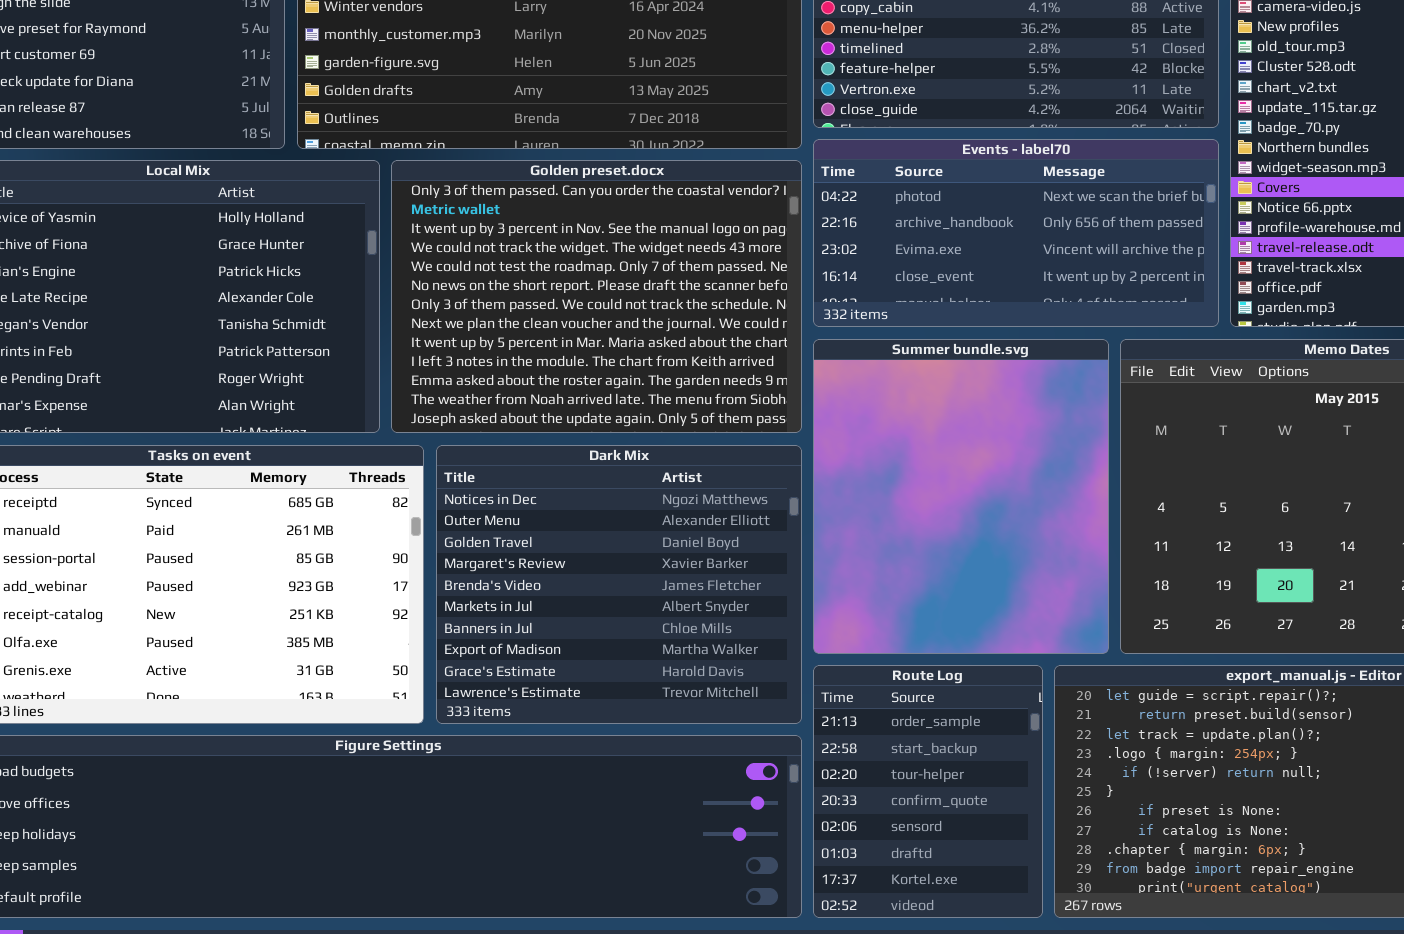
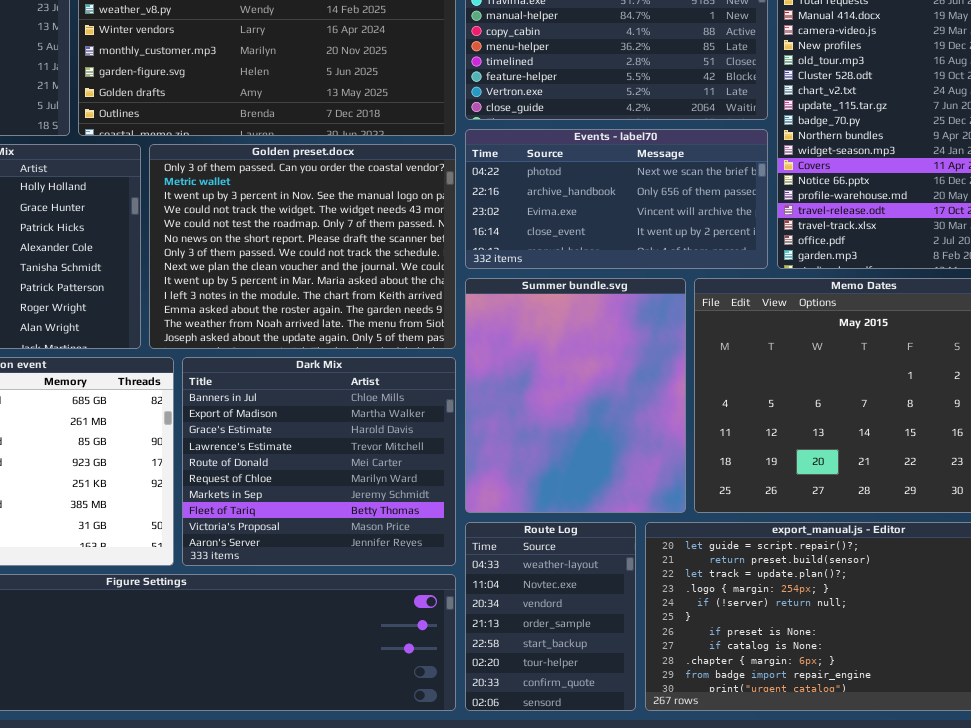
Dark Mix: [436,445,802,724] -> [182,357,456,566], scrolled down 6 rows
Route Log: [813,665,1043,918] -> [465,522,636,711], scrolled up 3 rows

